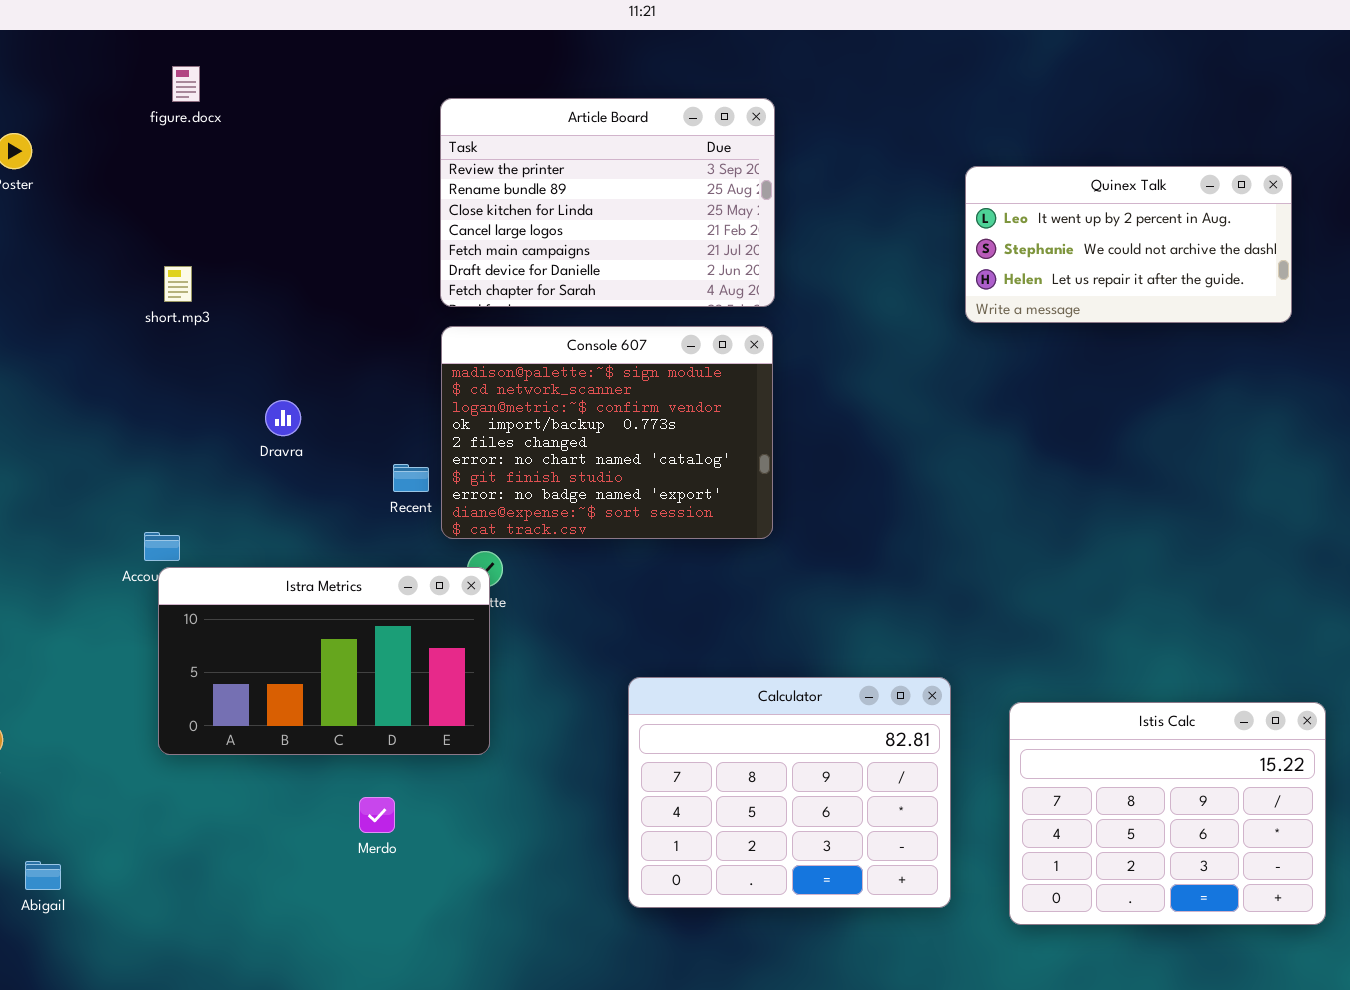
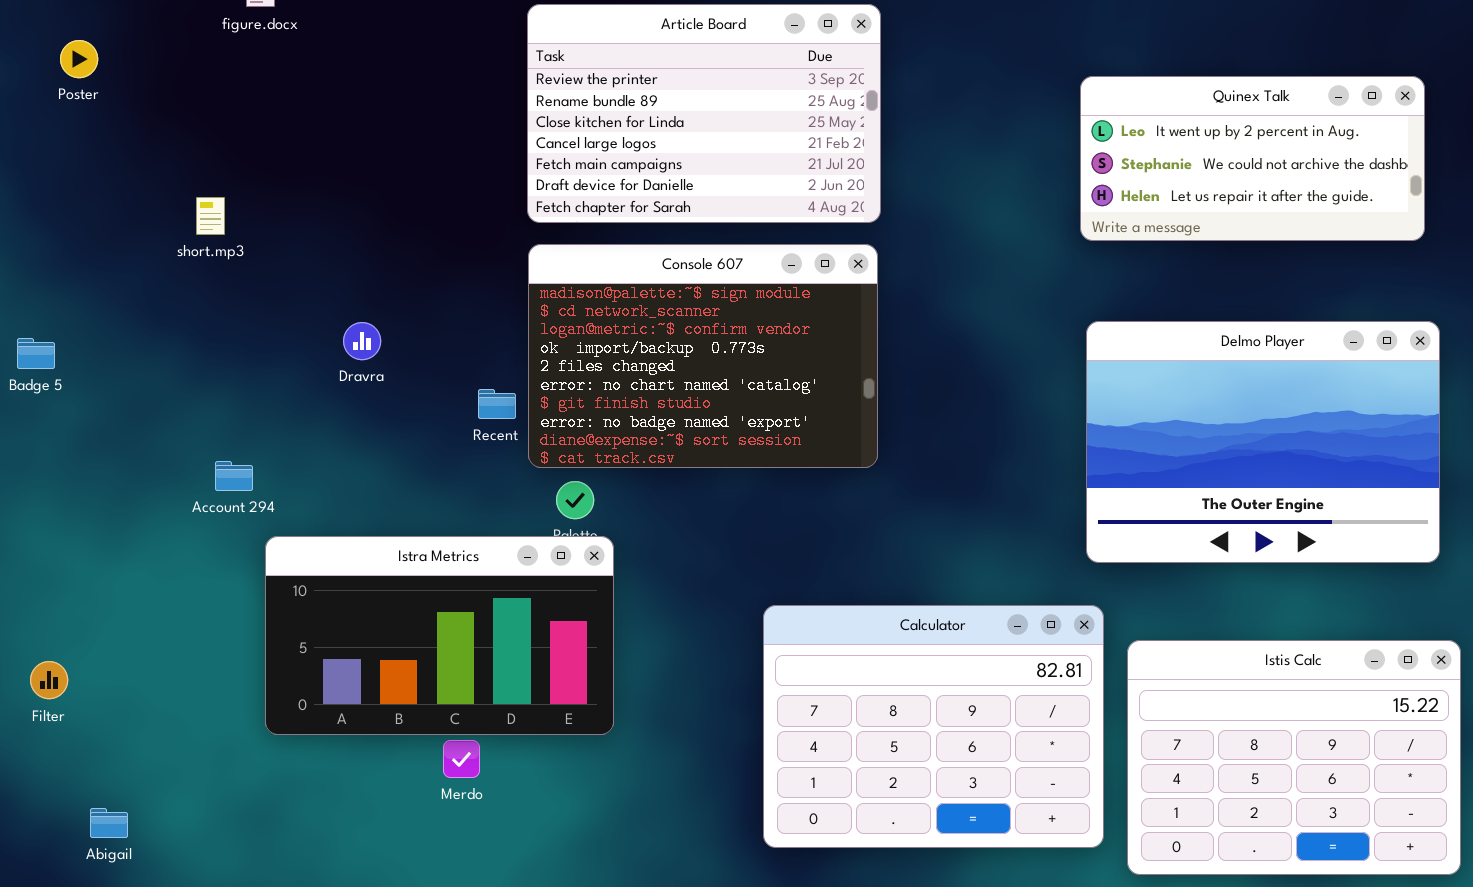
short.mp3: [164,266,192,302] -> [196,197,225,235], moved
Delmo Player: none -> [1086,321,1440,563], opened
Istra Metrics: [158,567,490,755] -> [265,536,614,735], moved
Calculator: [628,677,951,908] -> [763,605,1104,848], moved

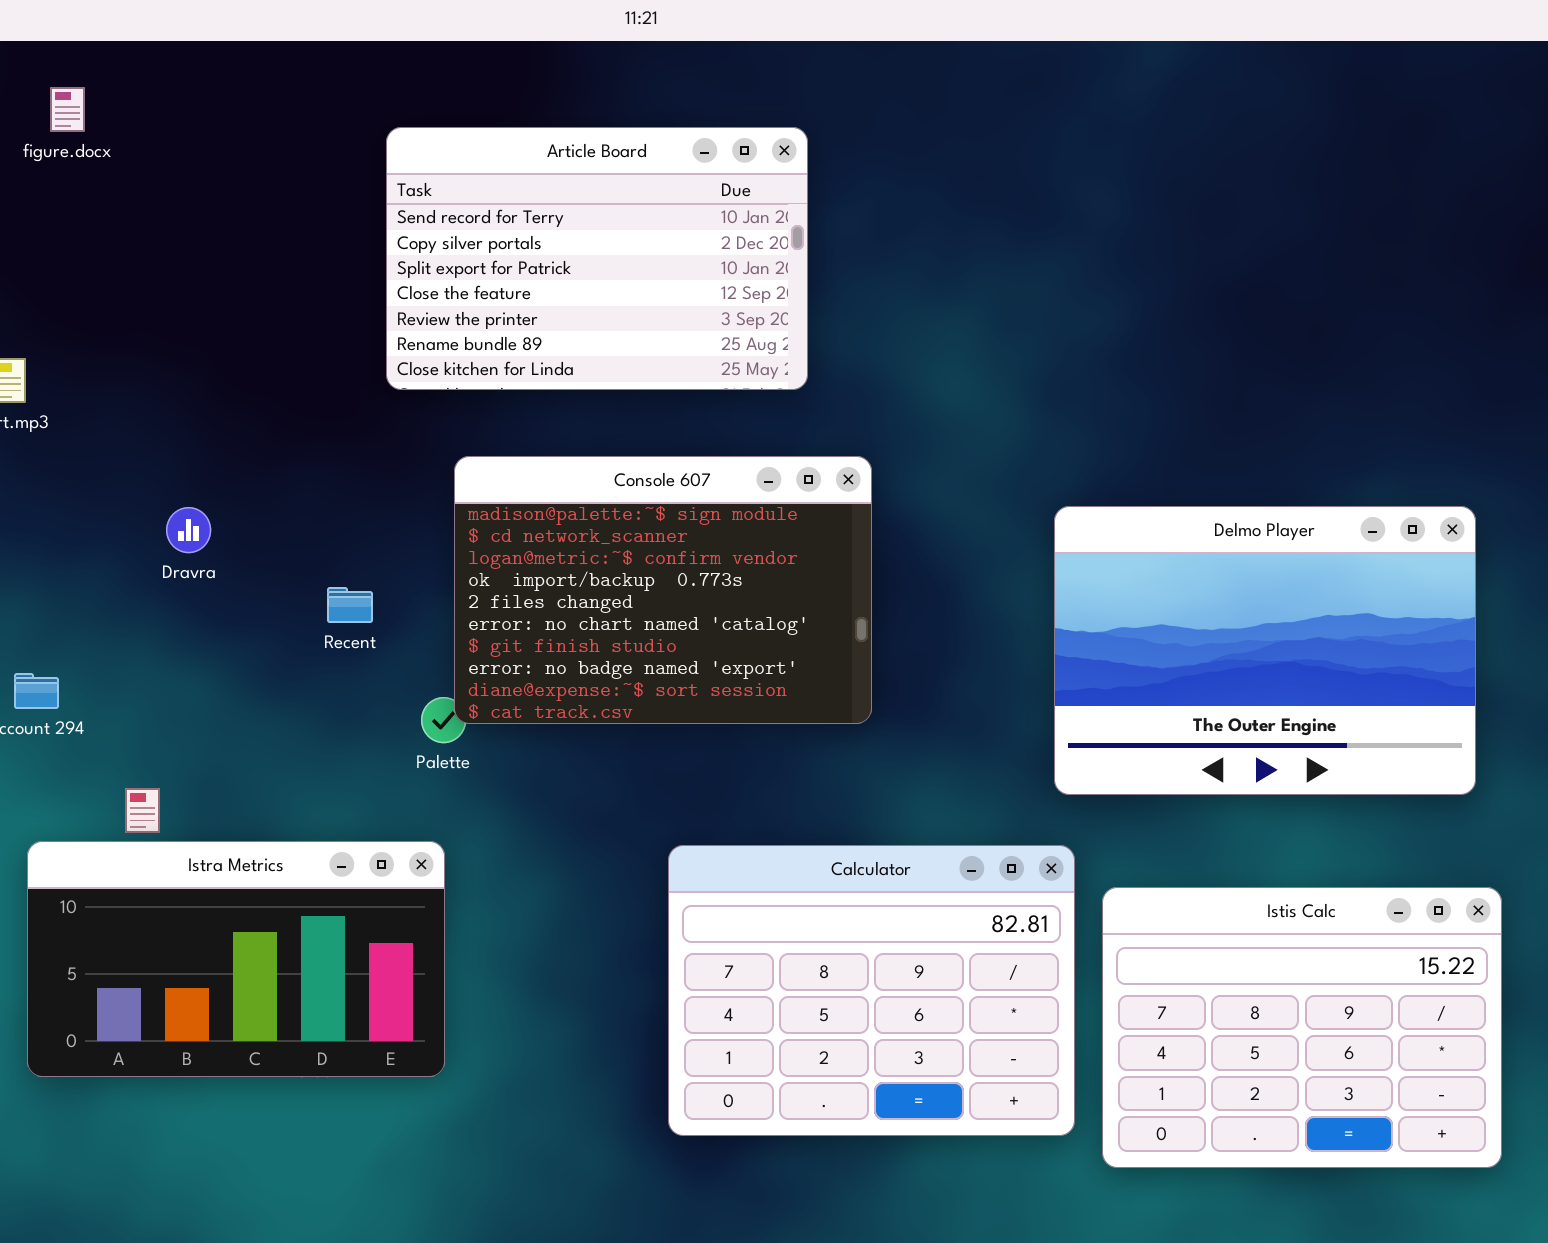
Article Board: [527,4,881,223] -> [386,127,808,390], scrolled up 4 rows
Quinex Talk: [1080,76,1425,241] -> none, closed
Console 607: [528,244,878,468] -> [454,456,872,724], moved
Istra Metrics: [265,536,614,735] -> [27,841,445,1077], moved

